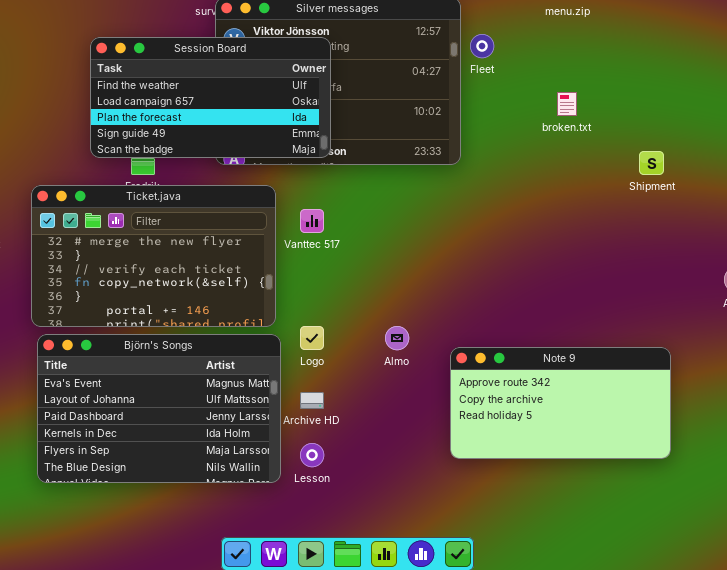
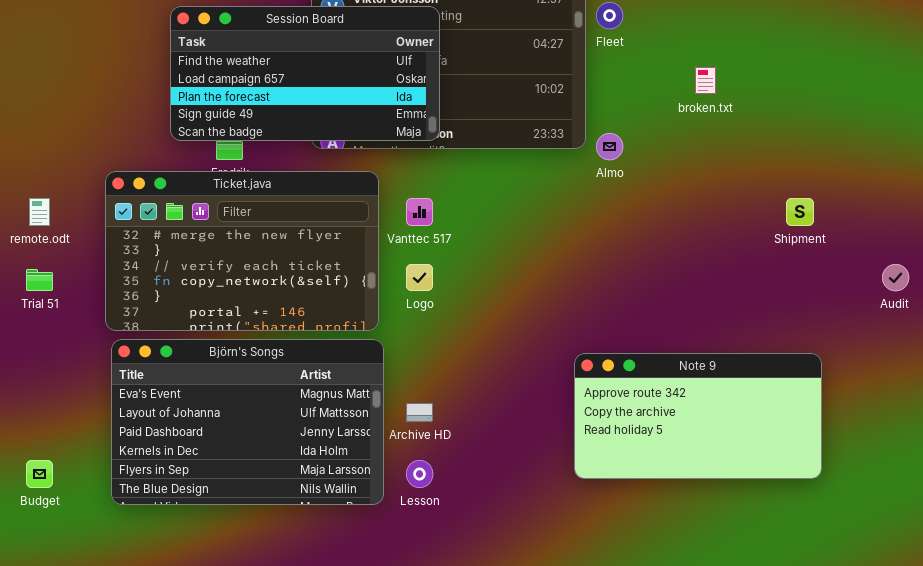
Shipment: [639,151,664,175] -> [786,198,814,226], moved
Logo: [300,326,324,350] -> [406,264,433,291], moved
Almo: [385,326,409,350] -> [596,133,623,160], moved

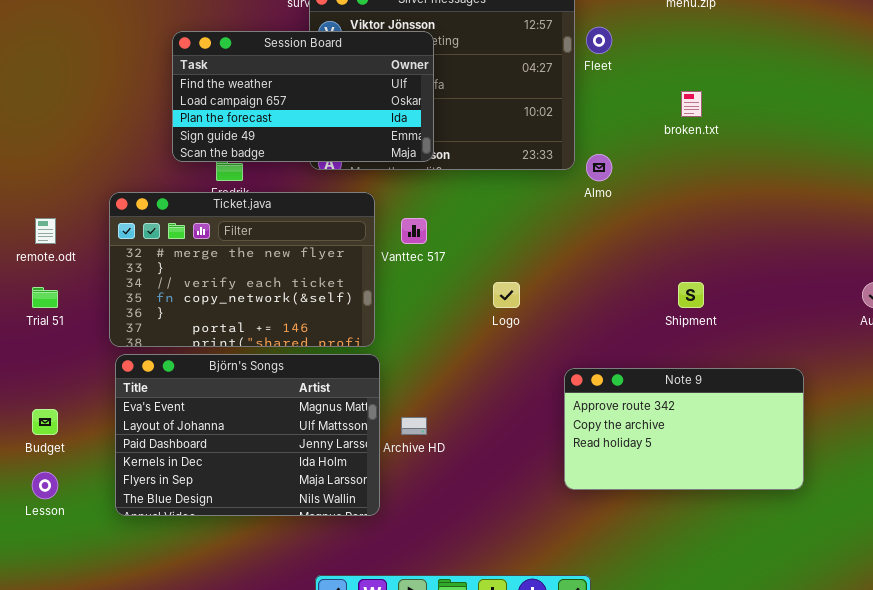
Shipment: [786,198,814,226] -> [678,282,704,308], moved
Logo: [406,264,433,291] -> [493,282,520,308], moved
Budget: [26,460,53,488] -> [32,409,58,435], moved
Lesson: [406,460,433,488] -> [32,472,58,499], moved

